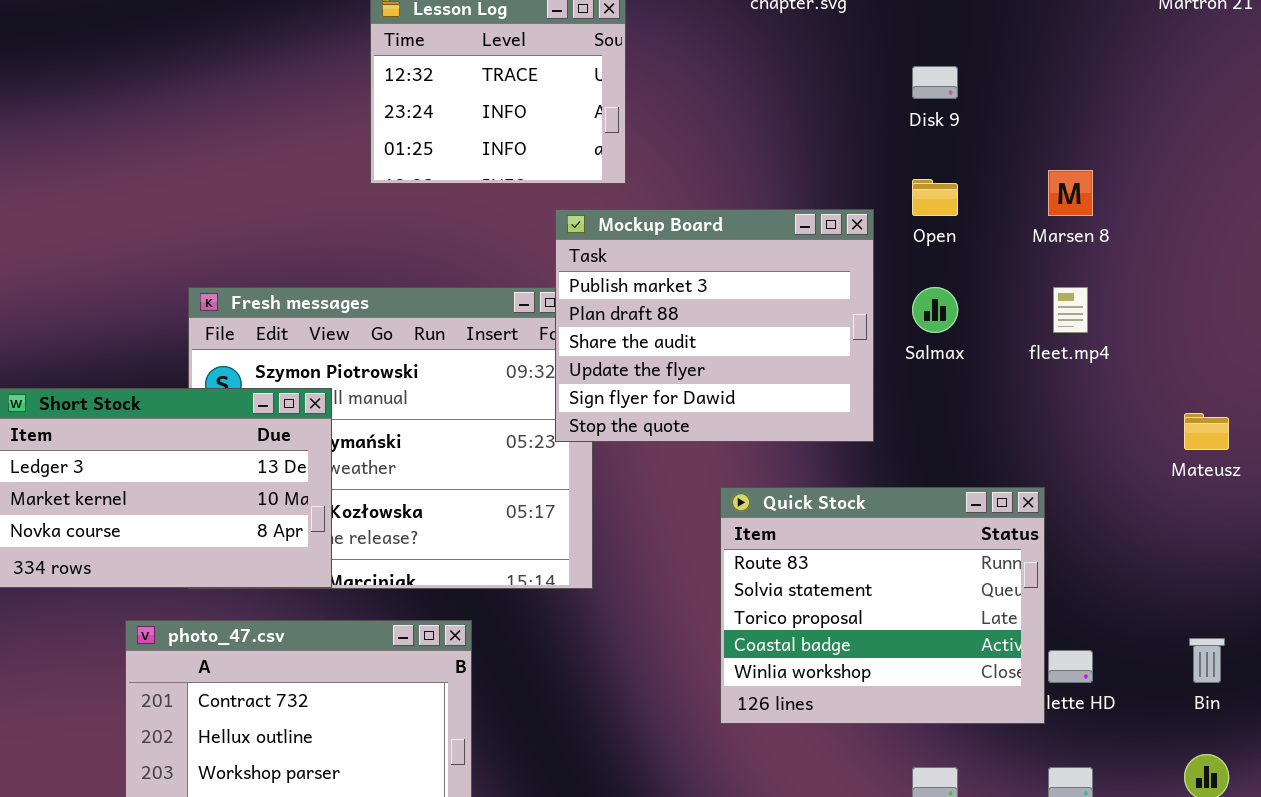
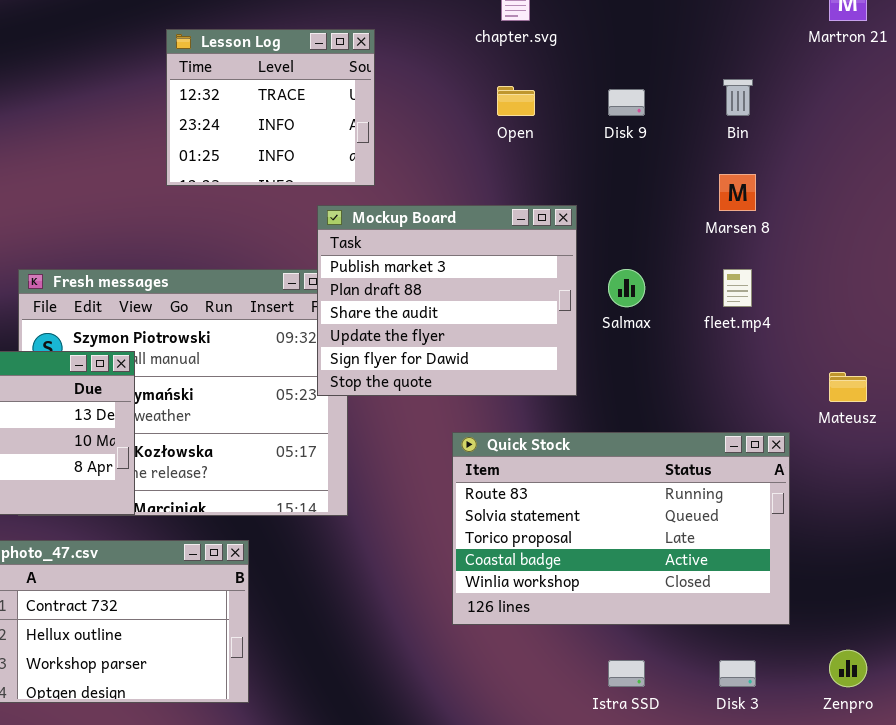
Open: [912,179,958,216] -> [497,86,535,116], moved
Quick Stock: [720,487,1045,724] -> [452,432,790,625], resized
Bin: [1189,638,1225,683] -> [723,79,753,116], moved

